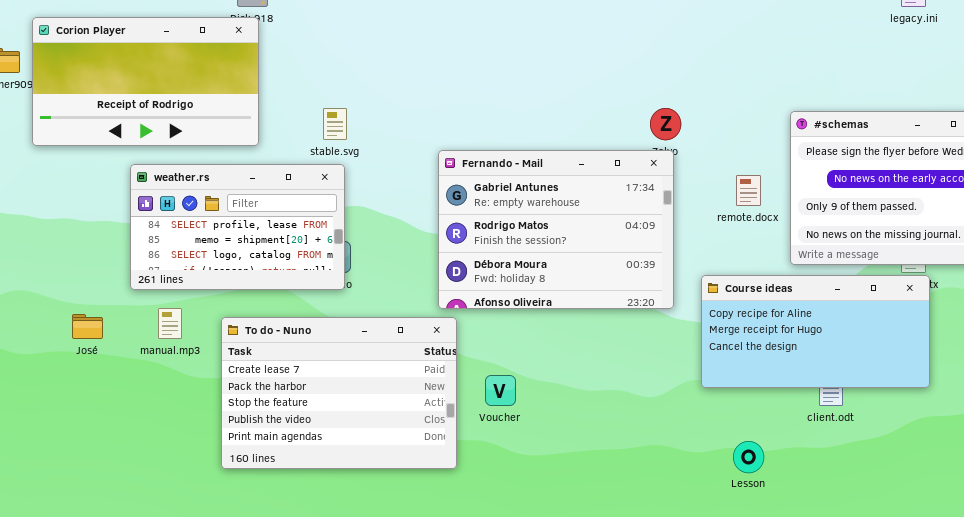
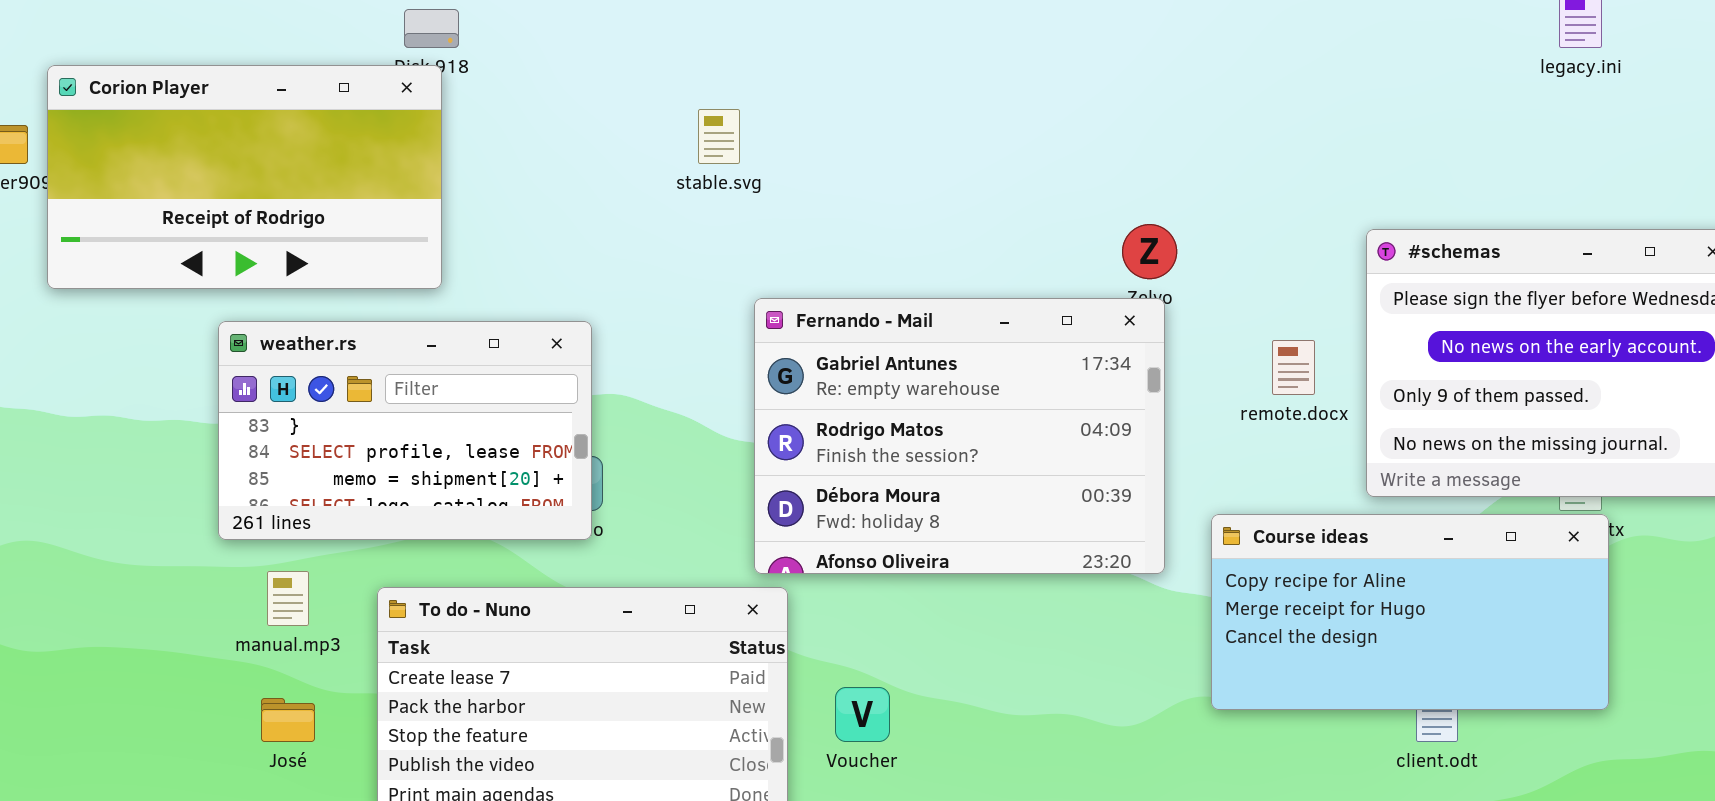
stable.svg: [323,108,347,140] -> [698,109,740,164], moved
weather.rs: [130,164,345,290] -> [218,321,592,540], scrolled up 1 row
José: [72,314,103,339] -> [261,698,315,742], moved

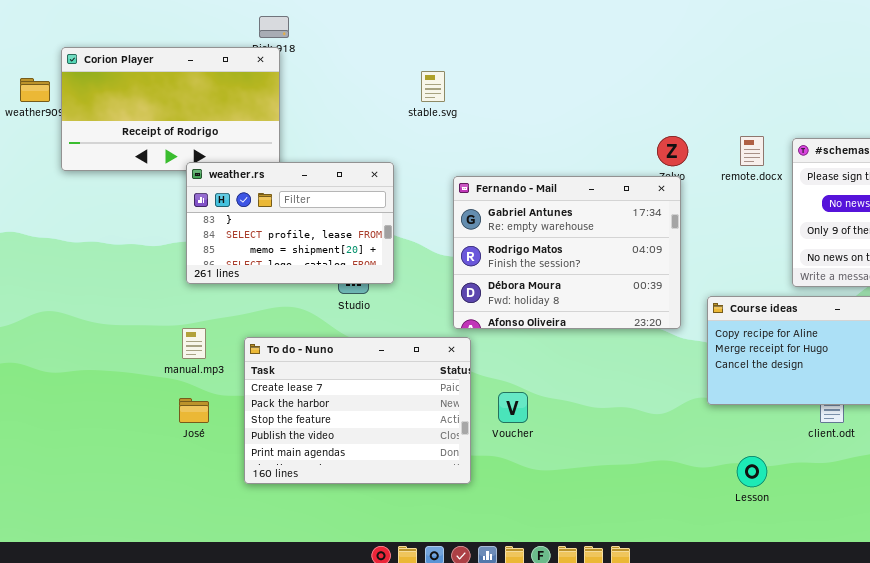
weather.rs: [218,321,592,540] -> [186,162,394,284], moved
remote.docx: [1272,340,1315,395] -> [740,136,764,166], moved

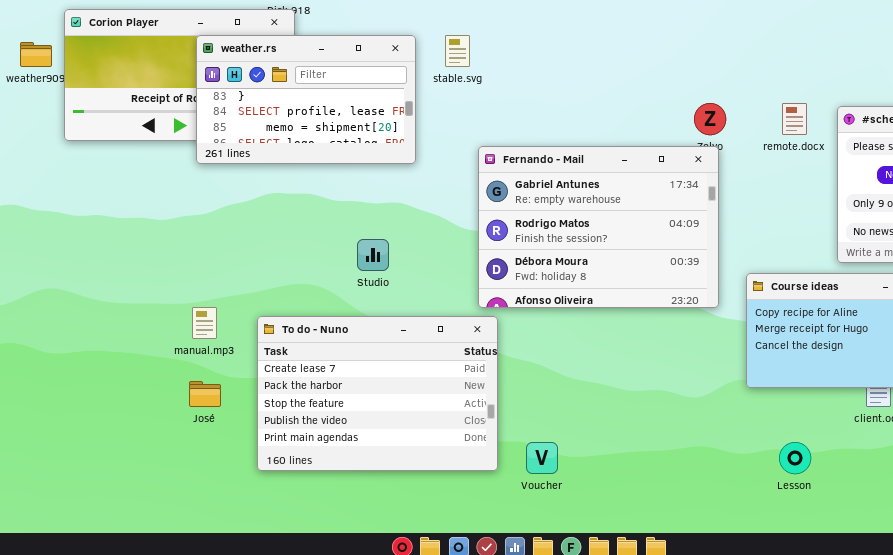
weather.rs: [186,162,394,284] -> [196,35,416,164], moved
Voucher: [498,392,528,423] -> [526,442,558,474], moved

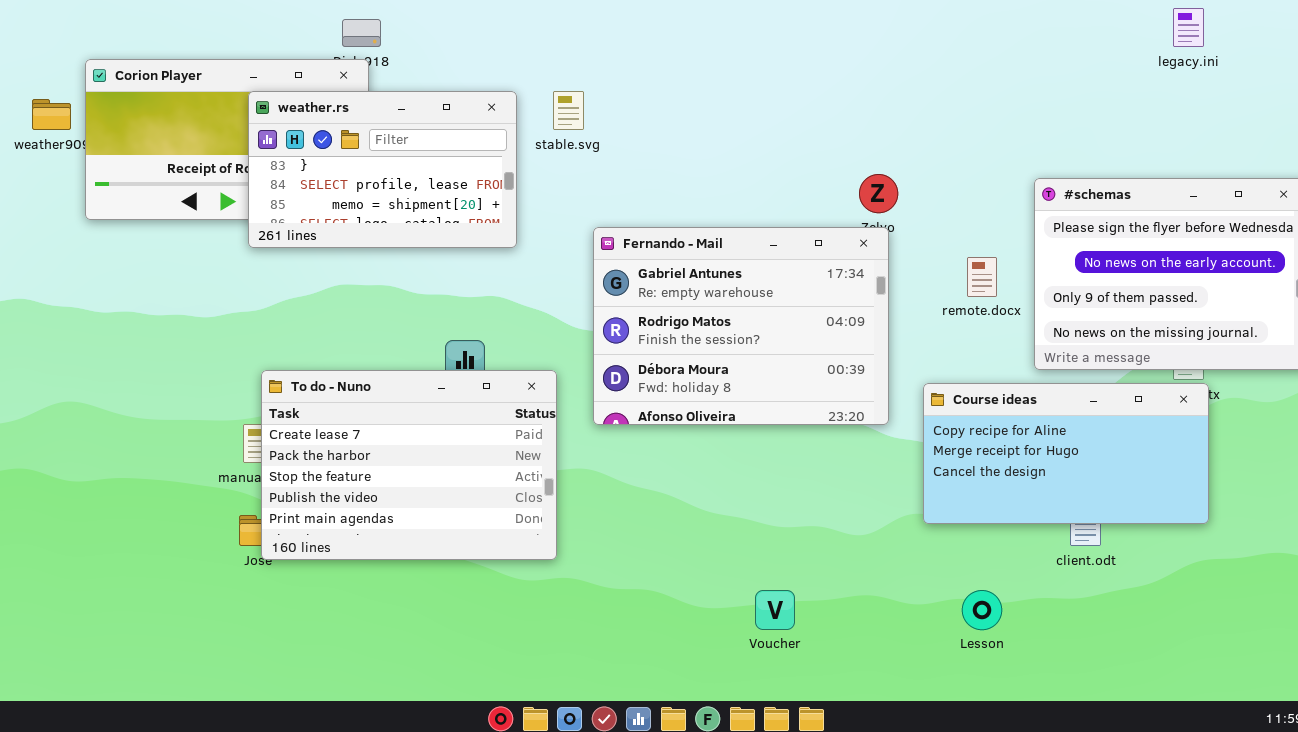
remote.docx: [782,103,807,135] -> [967,257,997,297], moved
To do - Nuno: [257,316,498,471] -> [261,370,557,560], moved
Voucher: [526,442,558,474] -> [755,590,795,630], moved

